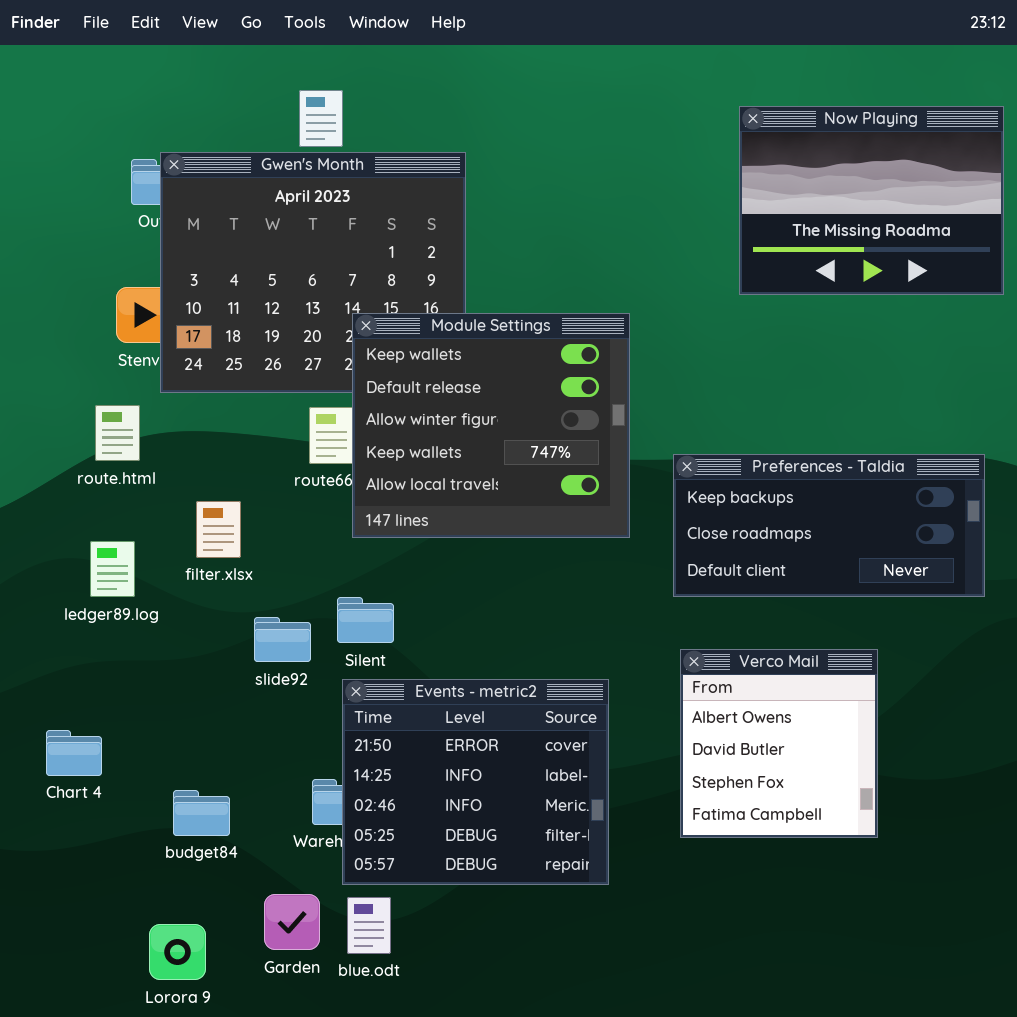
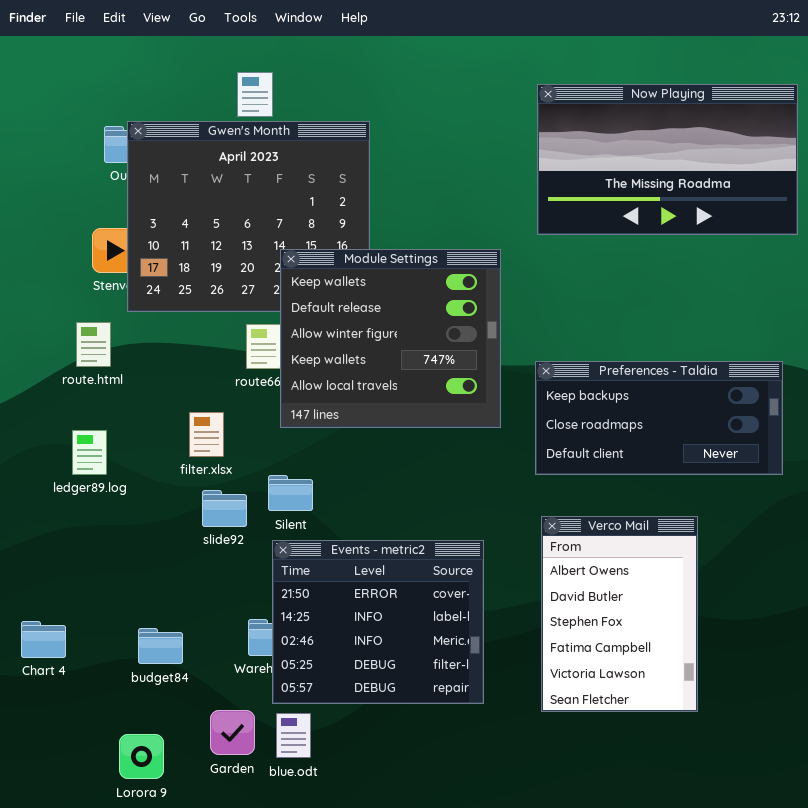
Now Playing: [739,106,1004,295] -> [537,84,798,235], resized
filter.xlsx: [196,501,241,558] -> [189,412,224,457], moved
Verco Mail: [680,649,878,838] -> [541,516,698,712], resized
Chart 4: [46,730,102,776] -> [21,621,66,658], moved

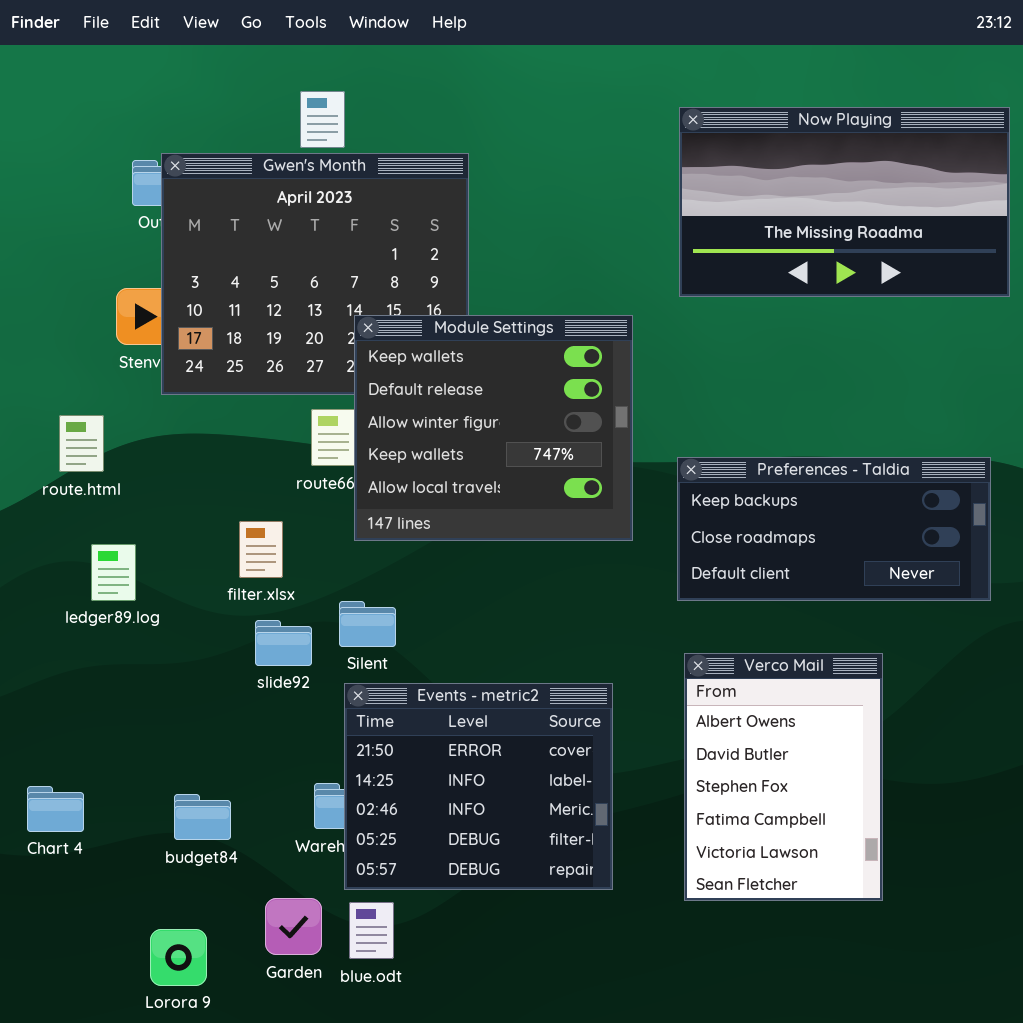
route.html: [76,322,111,367] -> [59,415,104,472], moved

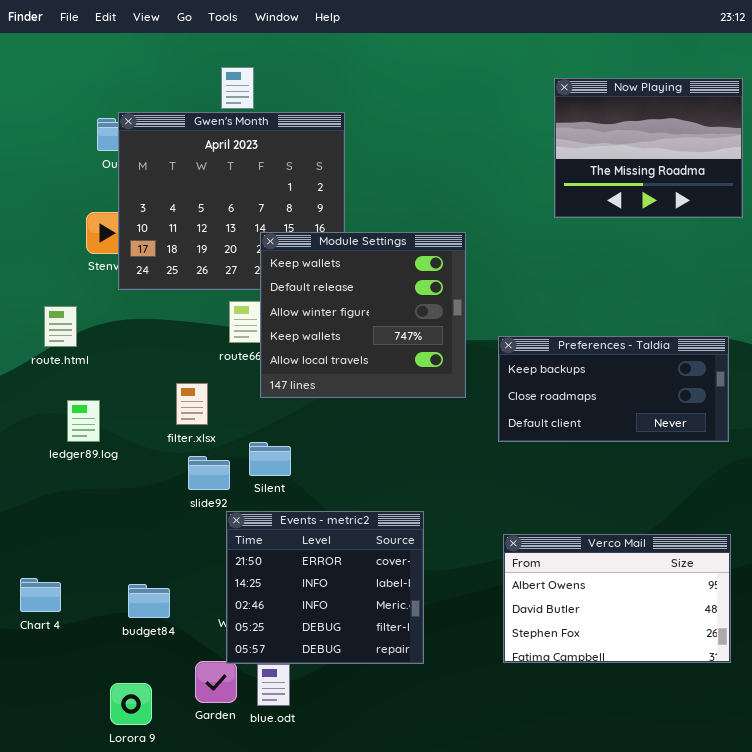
Now Playing: [679,107,1010,297] -> [554,78,743,218], resized
Verco Mail: [684,653,883,901] -> [503,534,731,663], resized
Events - metric2: [344,683,613,890] -> [226,511,424,664], moved

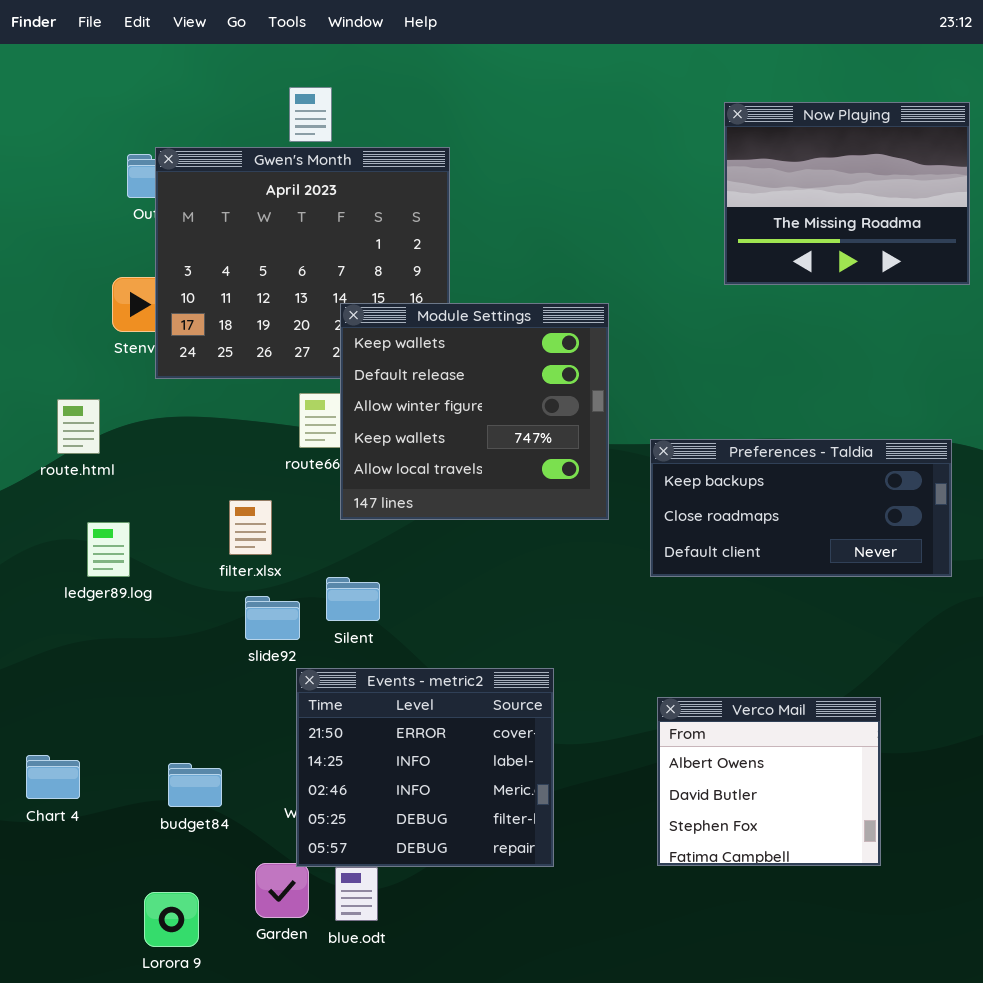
Verco Mail: [503,534,731,663] -> [657,697,881,866], resized

